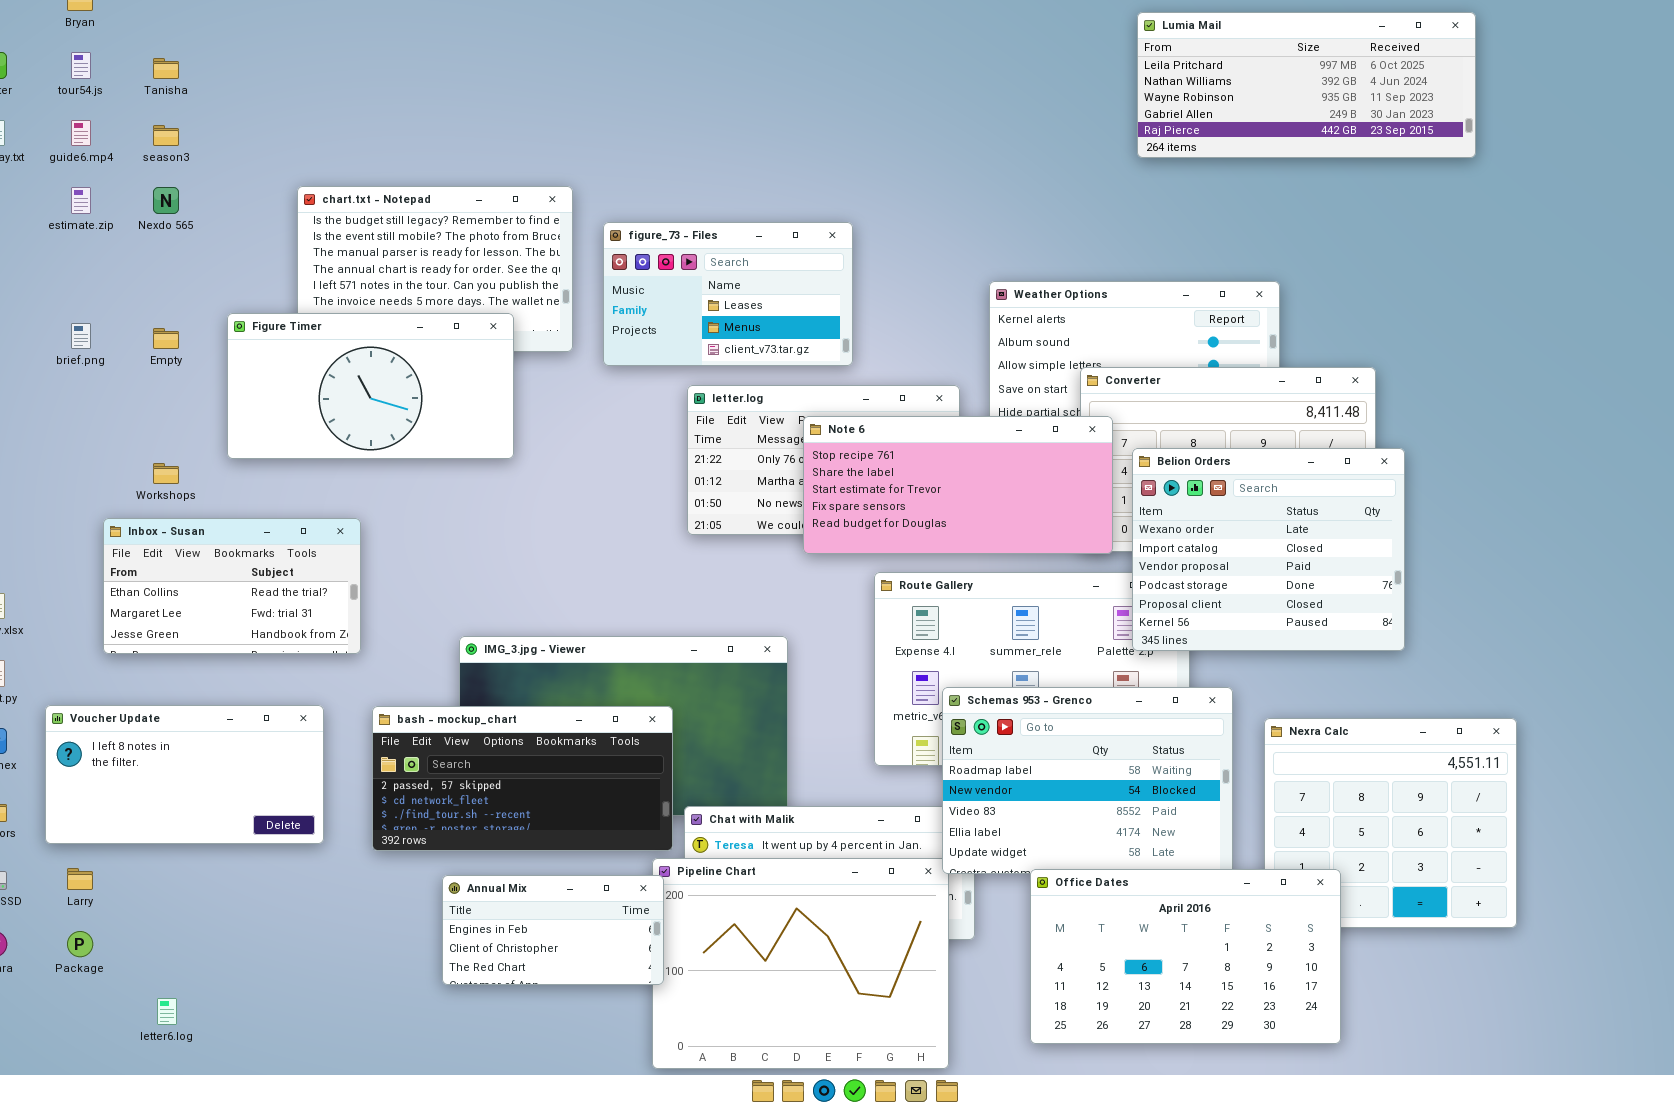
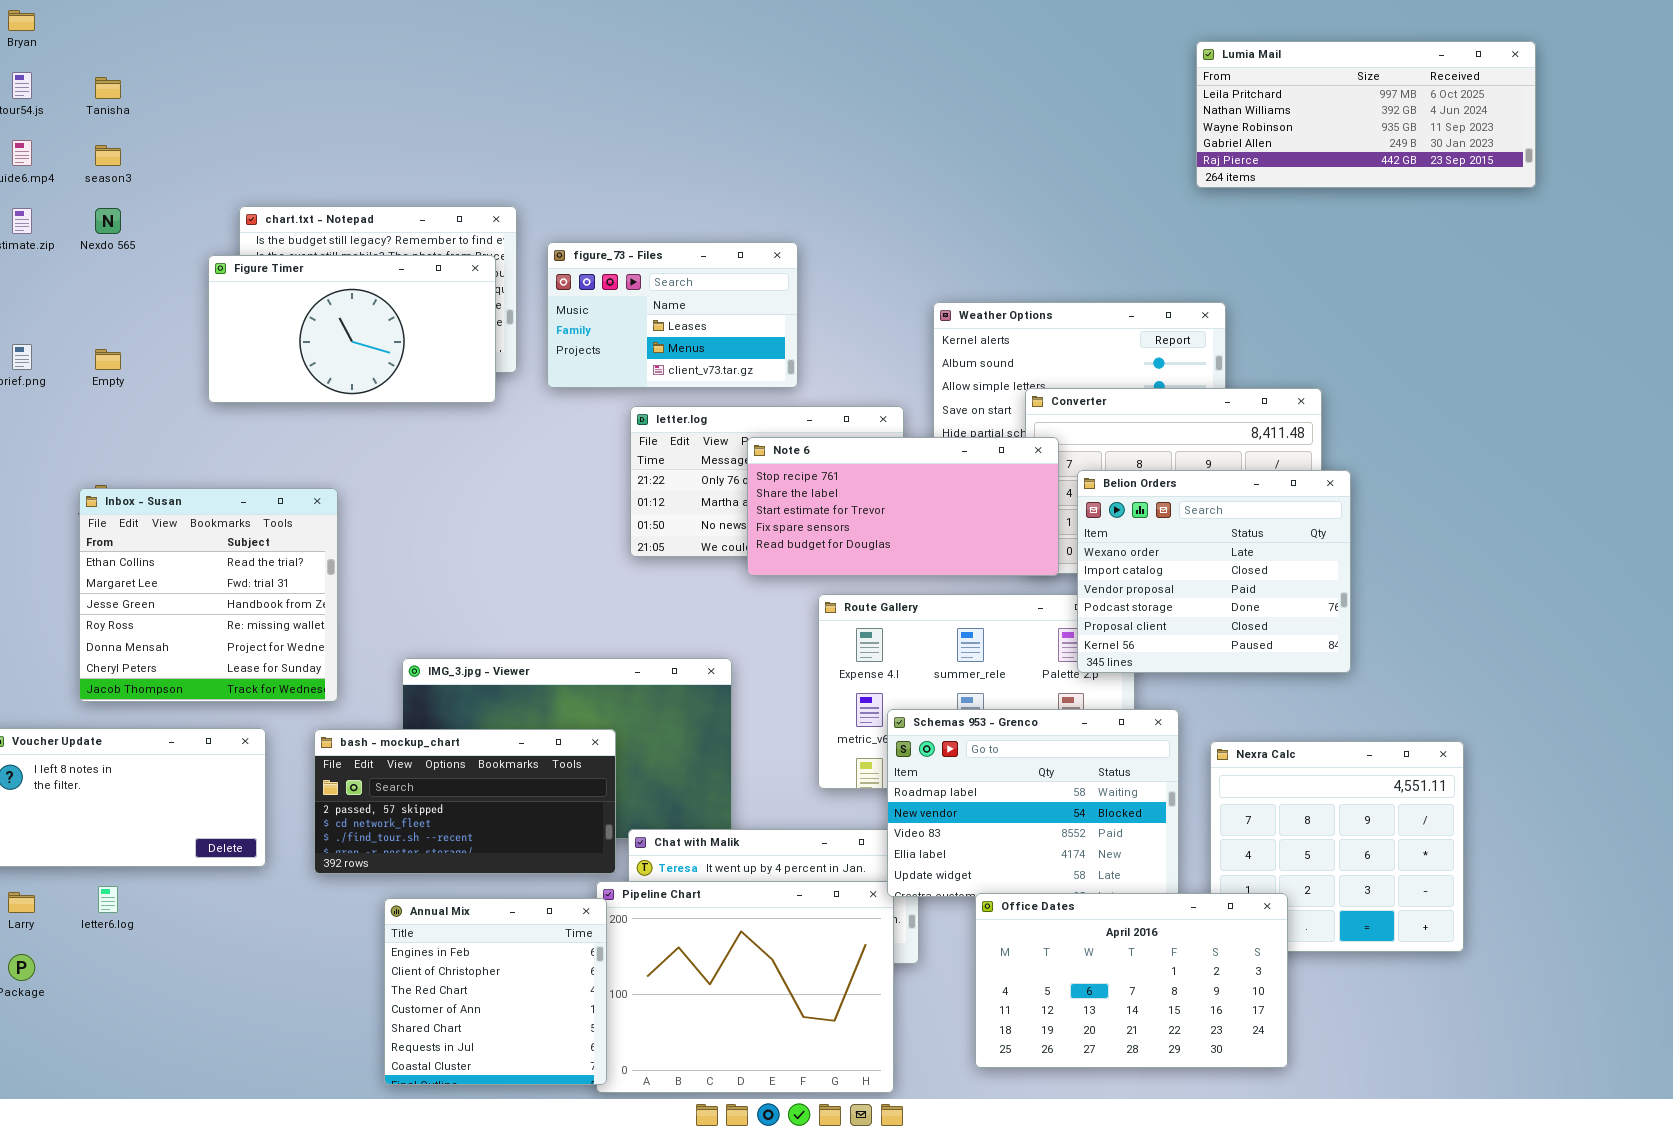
Lumia Mail: [1137,12,1476,158] -> [1196,41,1536,188], moved
Figure Timer: [227,313,514,459] -> [208,255,496,403], moved
Inbox - Susan: [103,518,361,654] -> [79,488,338,702], moved, resized
Annual Mix: [442,875,664,985] -> [384,898,607,1085], resized
letter6.log: [157,998,177,1025] -> [98,886,118,913], moved

